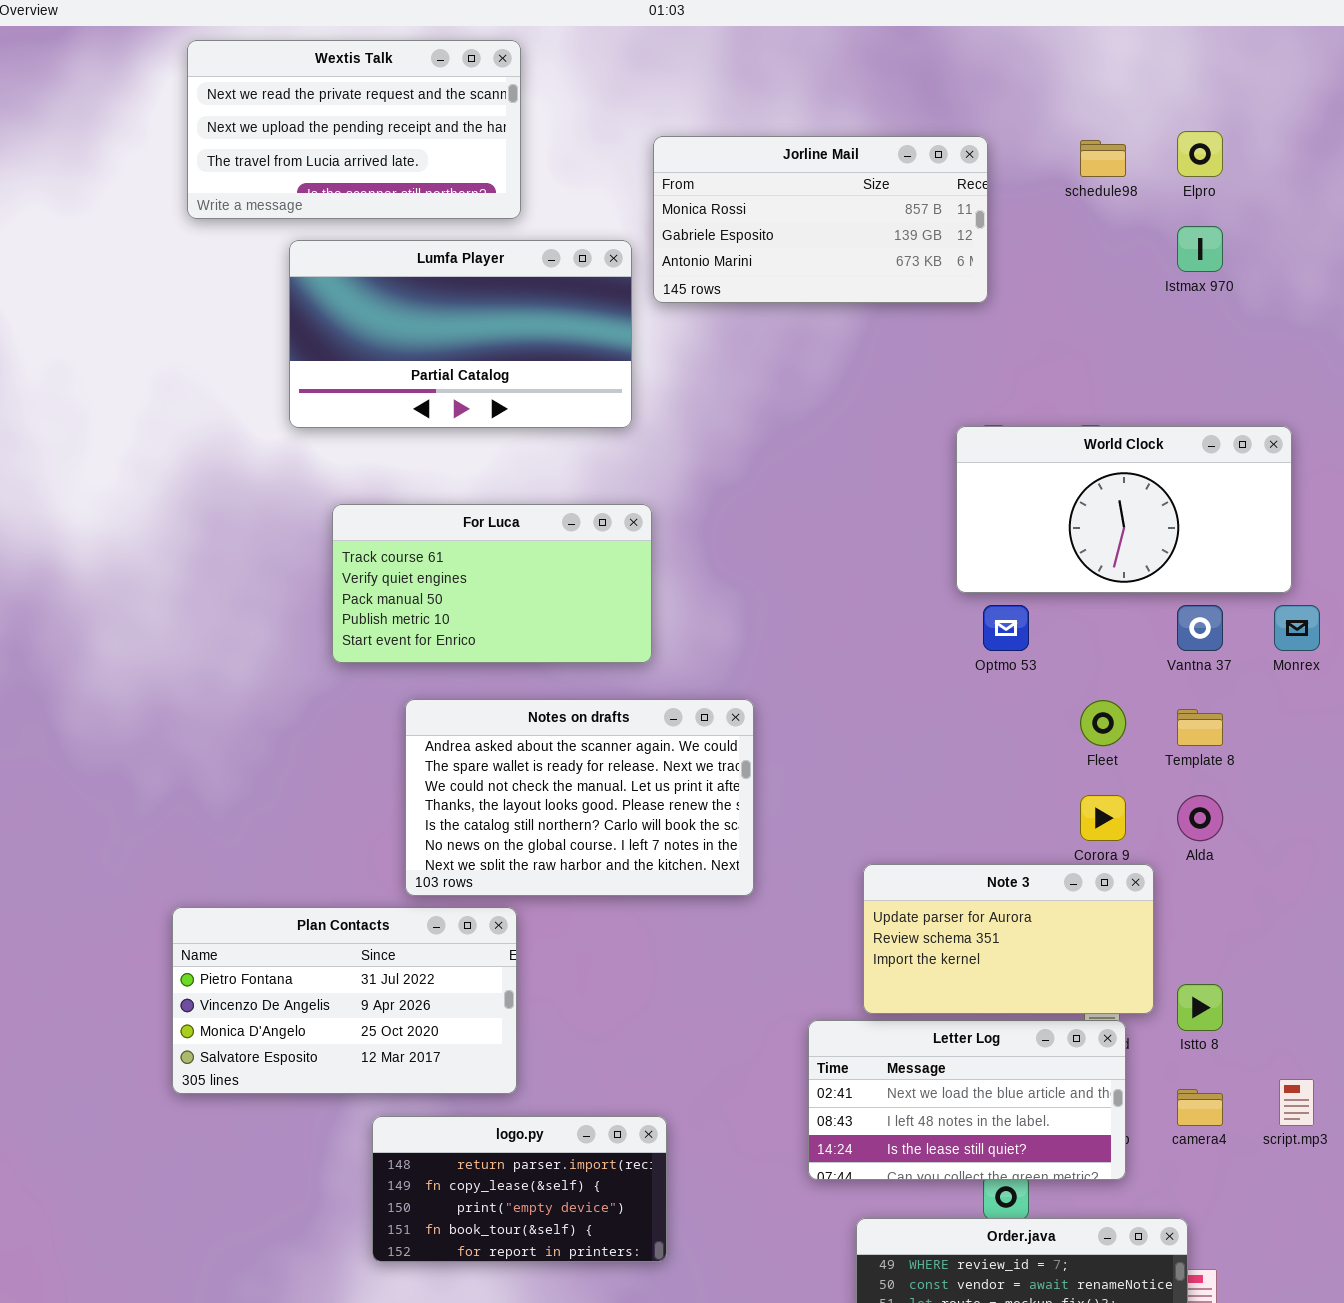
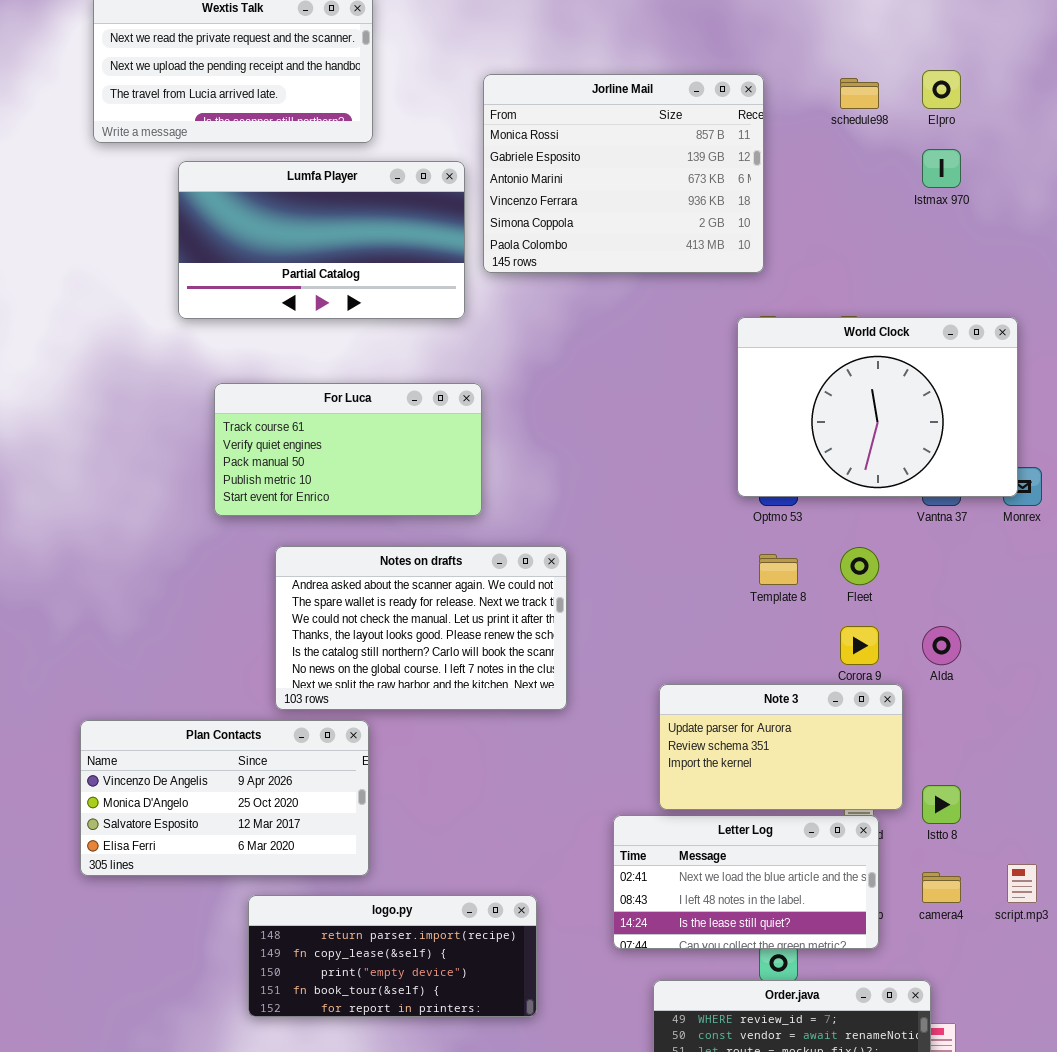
Jorline Mail: [653,136,988,303] -> [483,74,764,273], resized
World Clock: [956,426,1292,593] -> [737,317,1018,497], resized
Template 8: [1177,709,1223,746] -> [759,554,798,585], moved
Plan Contacts: [172,907,517,1094] -> [80,720,369,876], scrolled down 1 row
logo.py: [372,1116,667,1262] -> [248,895,537,1017], resized

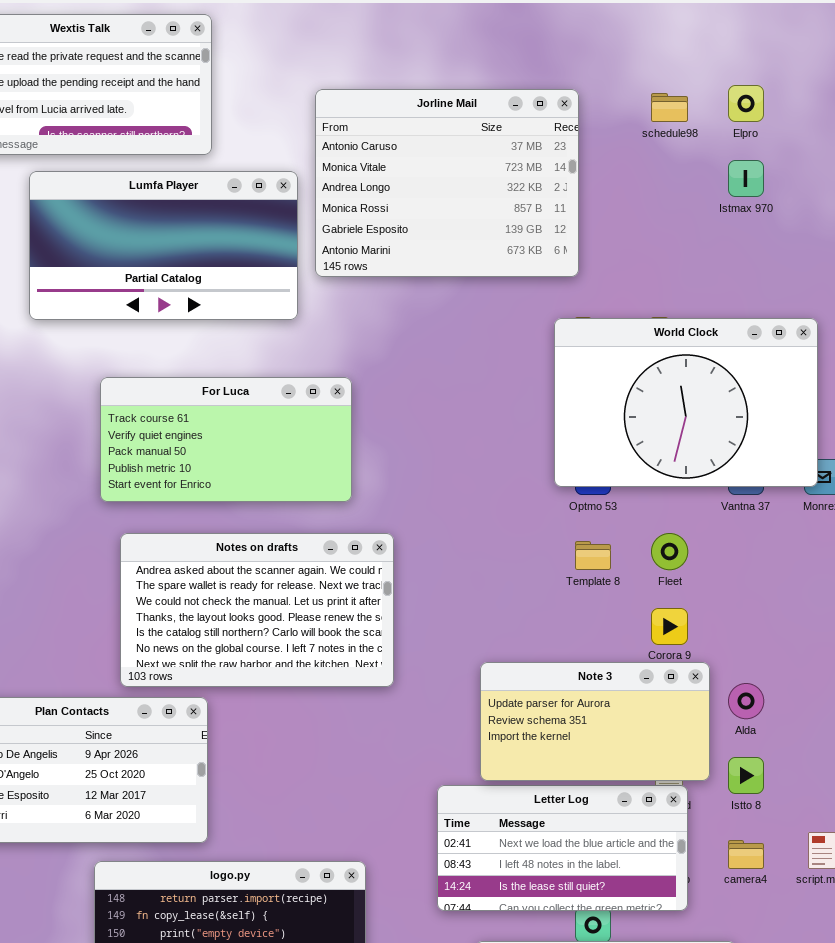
Jorline Mail: [483,74,764,273] -> [315,89,579,277], scrolled up 3 rows
For Luca: [214,383,482,516] -> [100,377,352,502], moved
Alda: [922,626,961,665] -> [728,683,764,719], moved

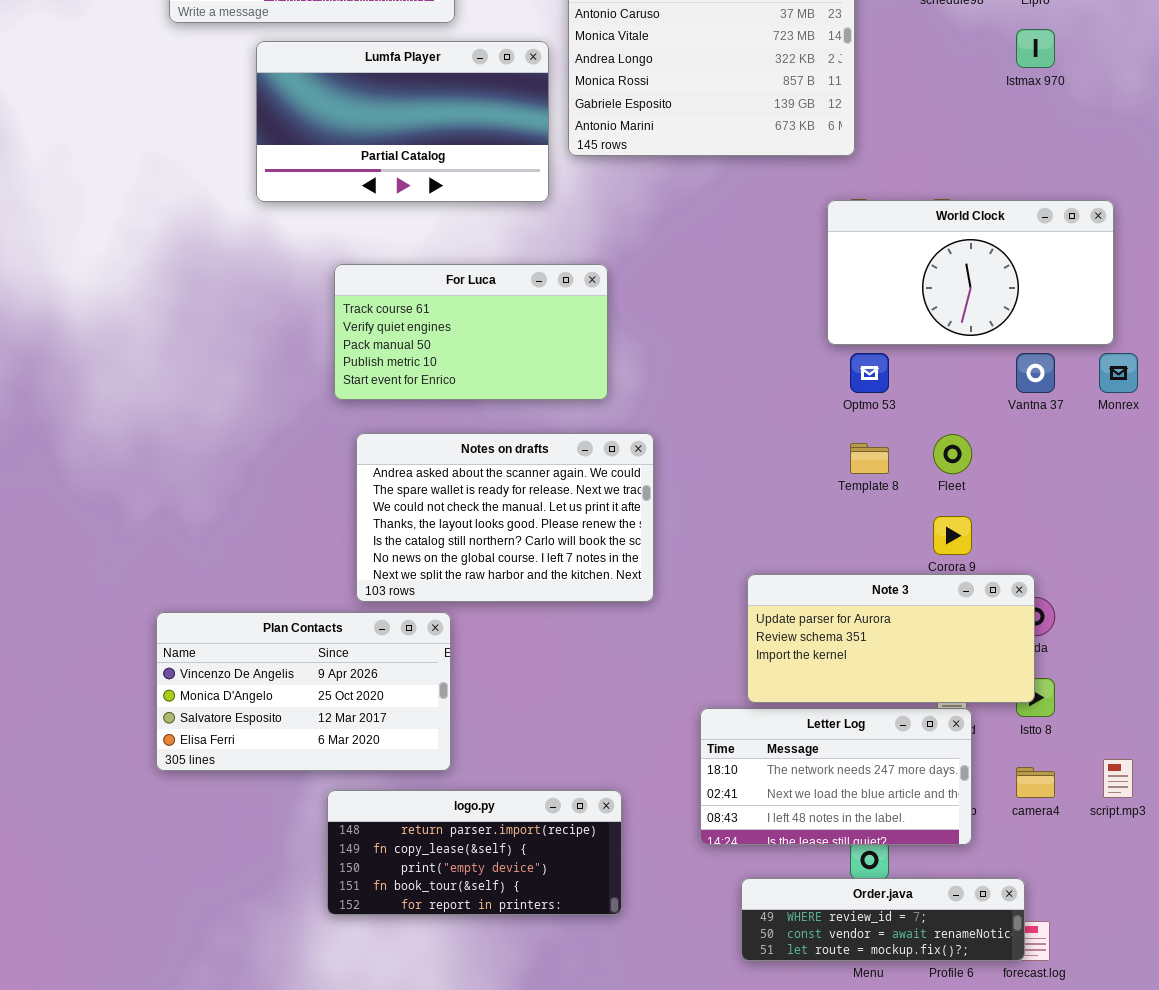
World Clock: [554,318,818,487] -> [827,200,1114,345], resized
Note 3: [480,662,710,781] -> [747,574,1035,703], resized
Letter Log: [437,785,688,911] -> [700,708,972,845], scrolled up 1 row

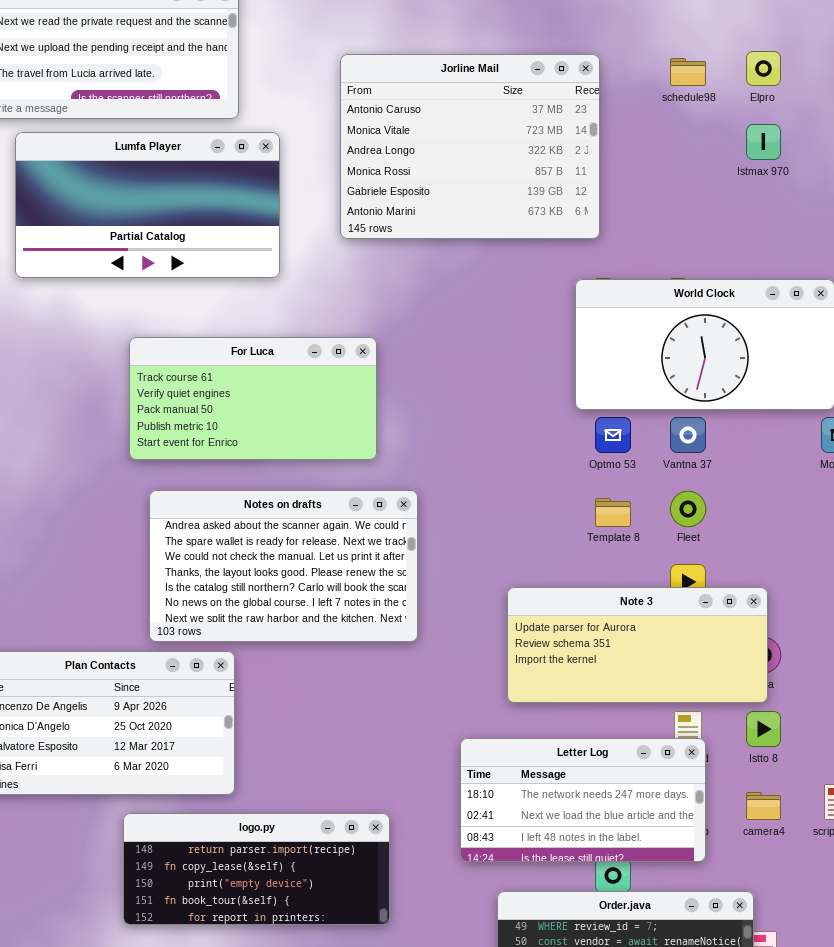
Lumfa Player: [256,41,549,202] -> [15,132,280,278], moved
Vantna 37: [1016,353,1055,393] -> [670,417,706,453], moved
Note 3: [747,574,1035,703] -> [507,587,768,703], moved

